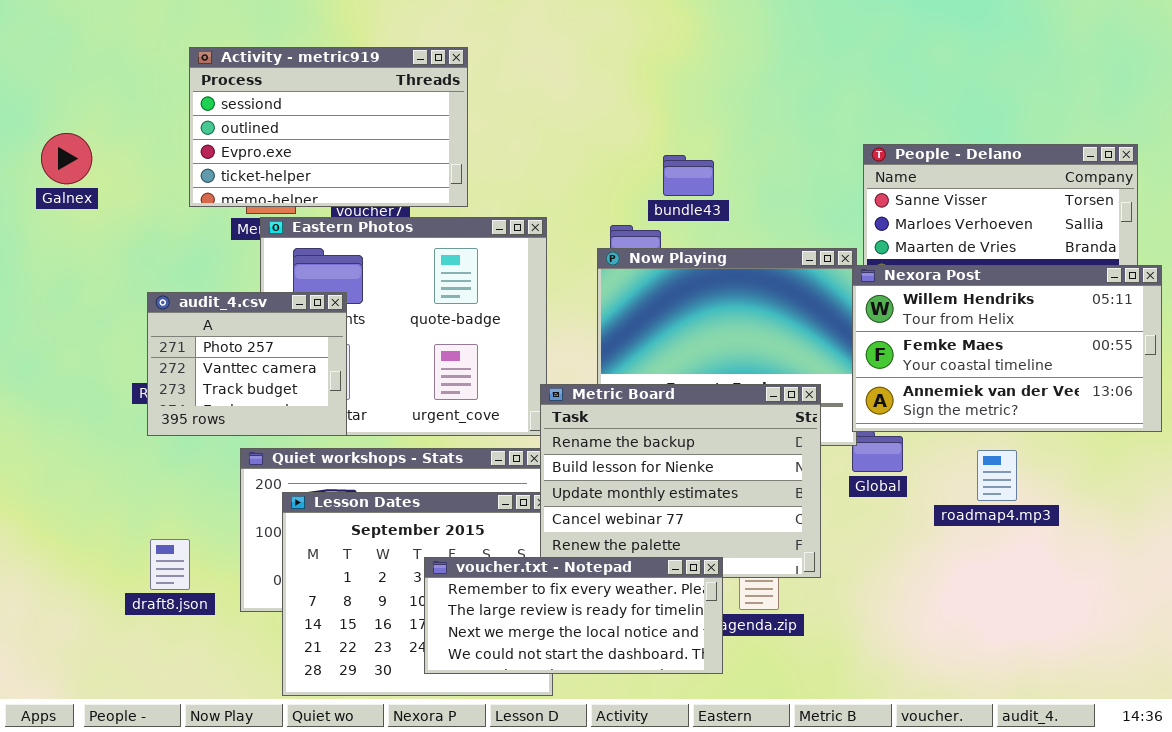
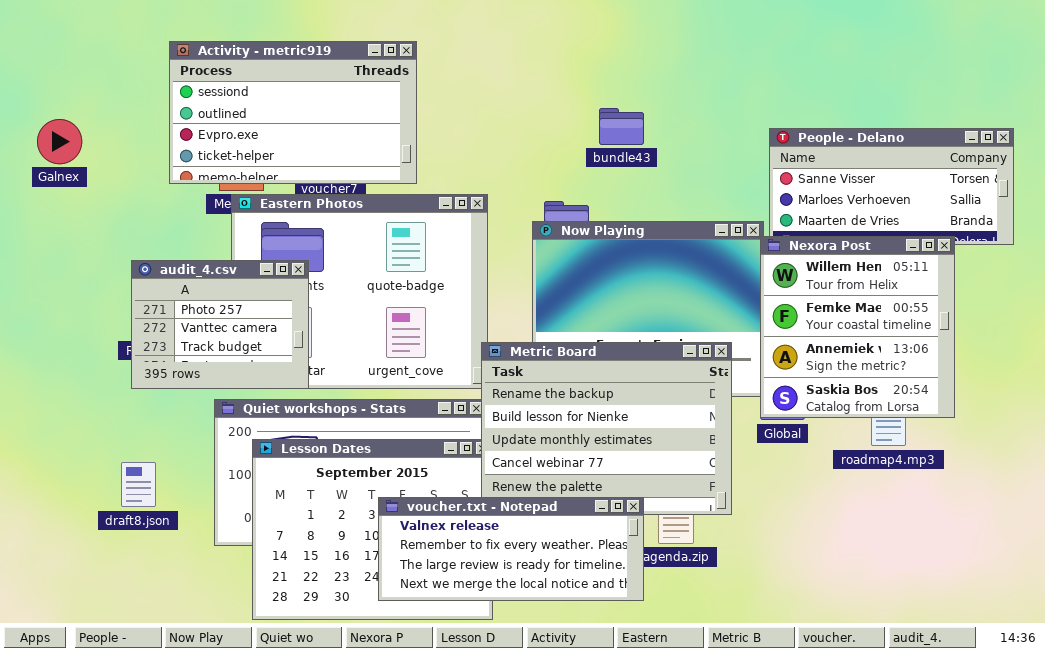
bundle43: [663,155,714,196] -> [599,108,644,145], moved
Nexora Post: [852,265,1162,432] -> [760,236,955,418], resized
draft8.json: [150,539,190,590] -> [121,462,156,507], moved
voucher.txt - Notepad: [424,557,723,674] -> [378,497,644,601], scrolled up 1 row

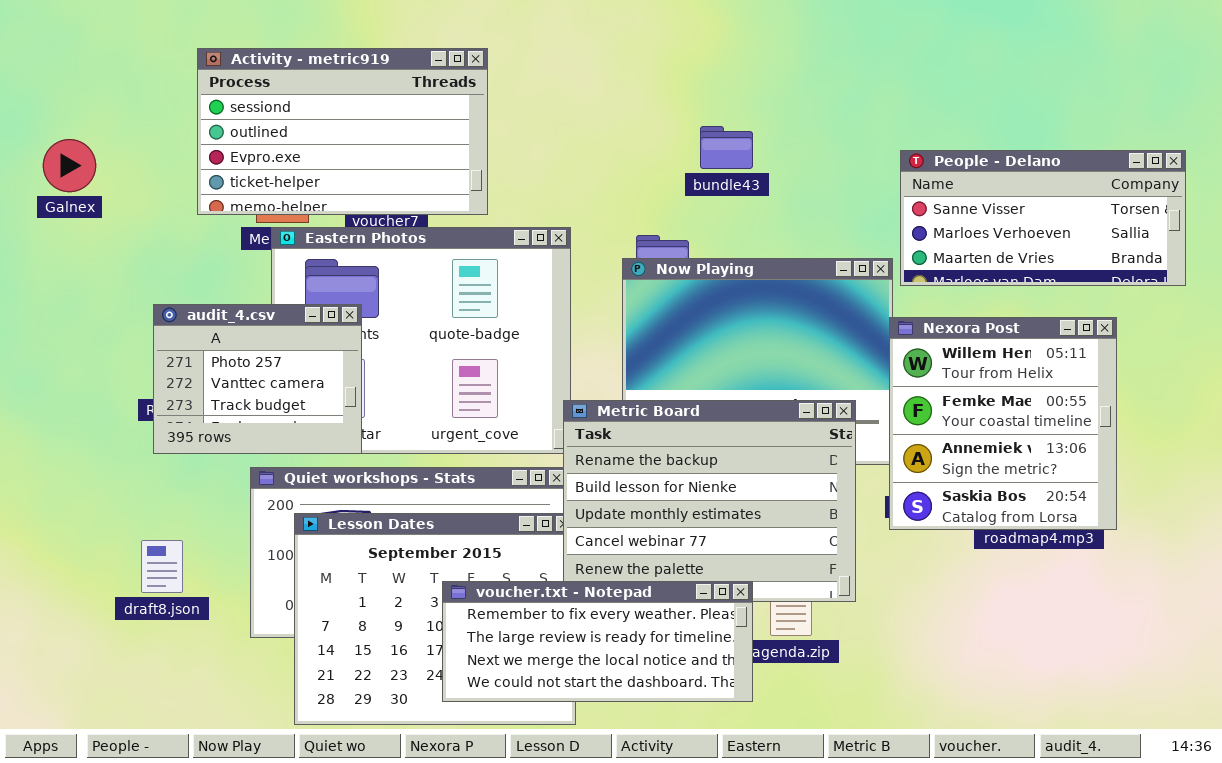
Nexora Post: [760,236,955,418] -> [889,317,1117,530], moved
voucher.txt - Notepad: [378,497,644,601] -> [442,581,753,702], scrolled down 1 row

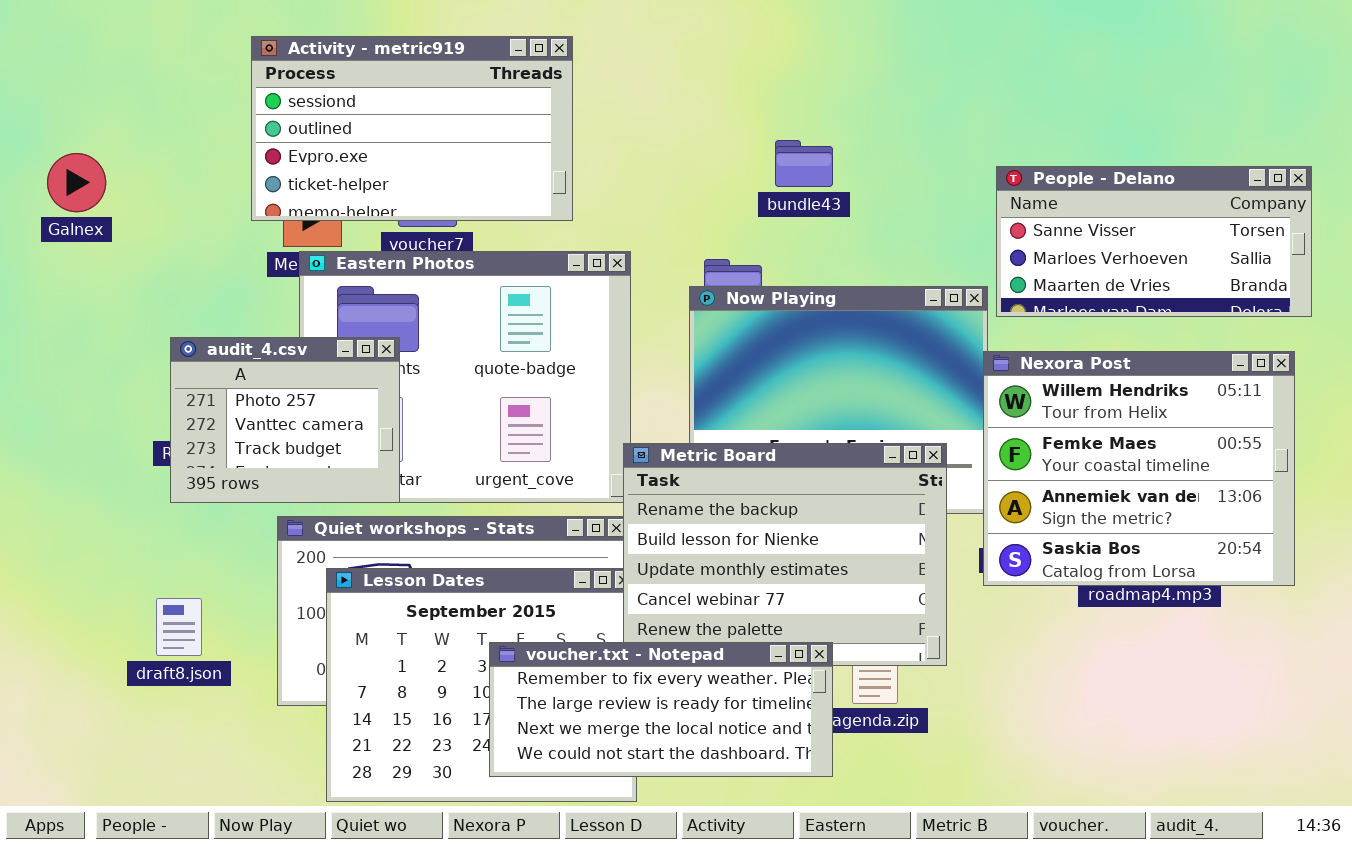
Activity - metric919: [197,48,488,215] -> [251,36,573,221], moved
Nexora Post: [889,317,1117,530] -> [983,351,1295,586], resized

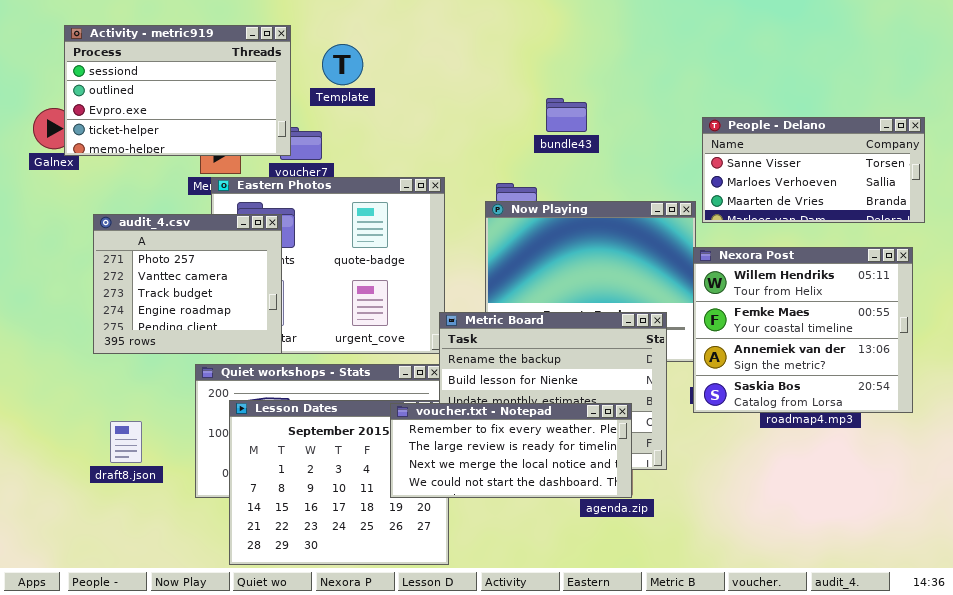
Activity - metric919: [251,36,573,221] -> [64,25,291,156], moved
audit_4.csv: [170,337,400,503] -> [93,214,282,354], resized
voucher.txt - Notepad: [489,642,833,777] -> [390,403,632,498], moved

